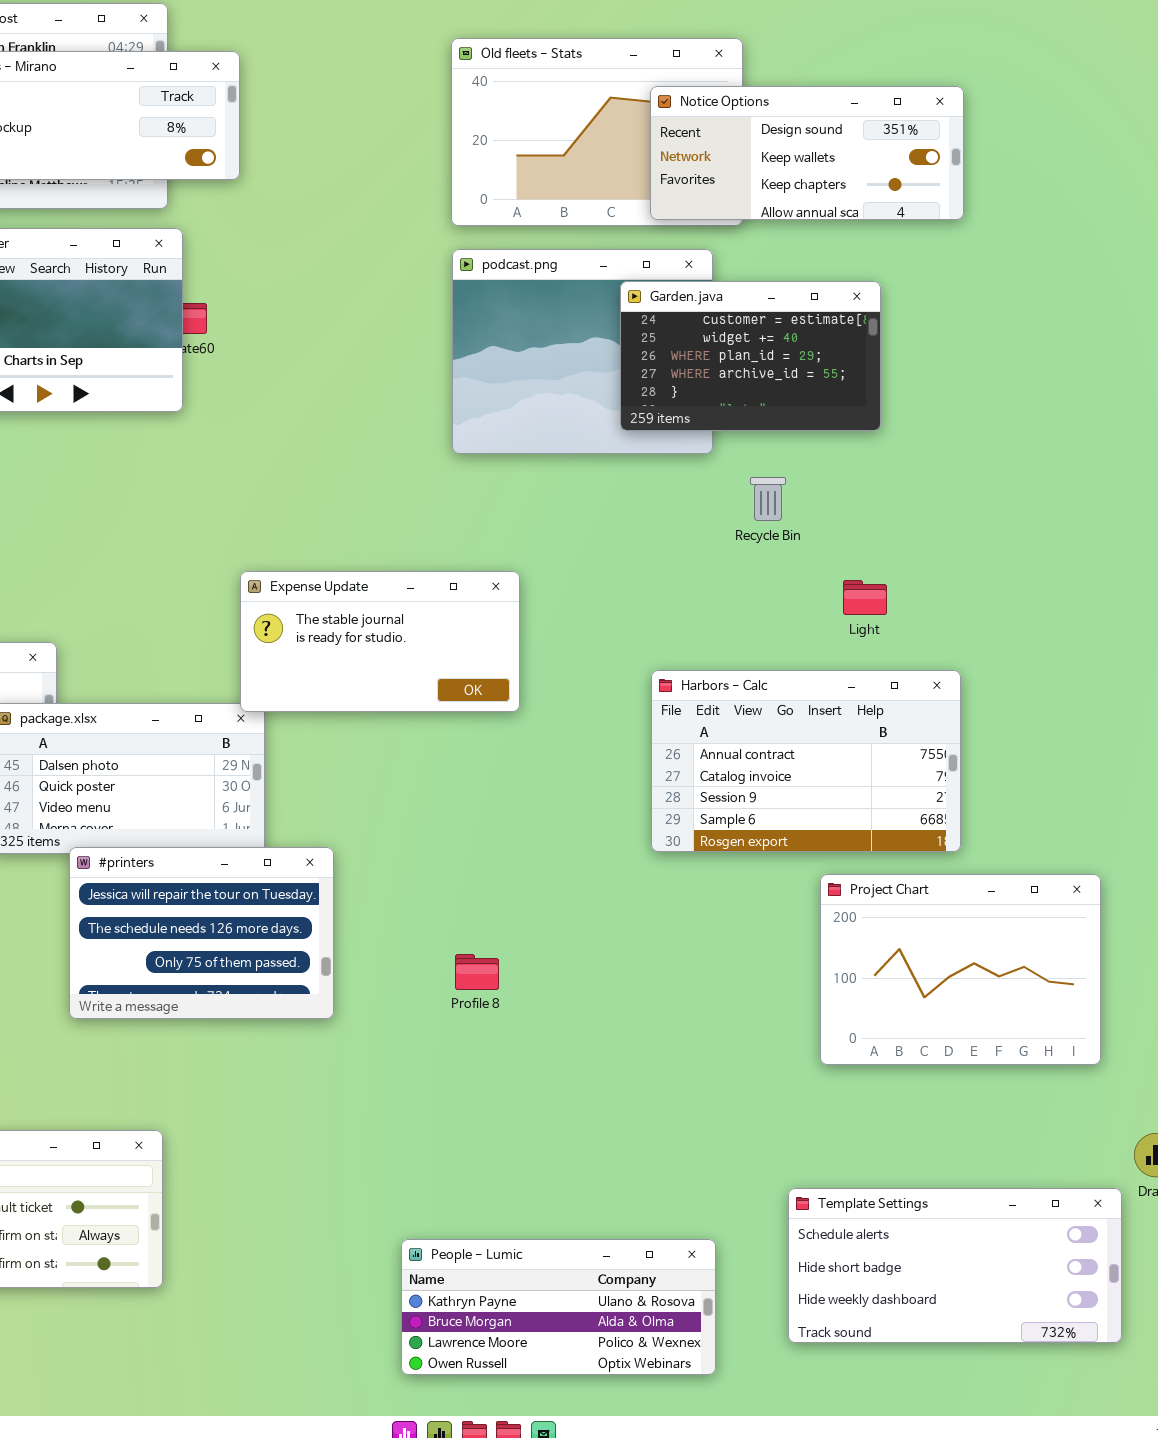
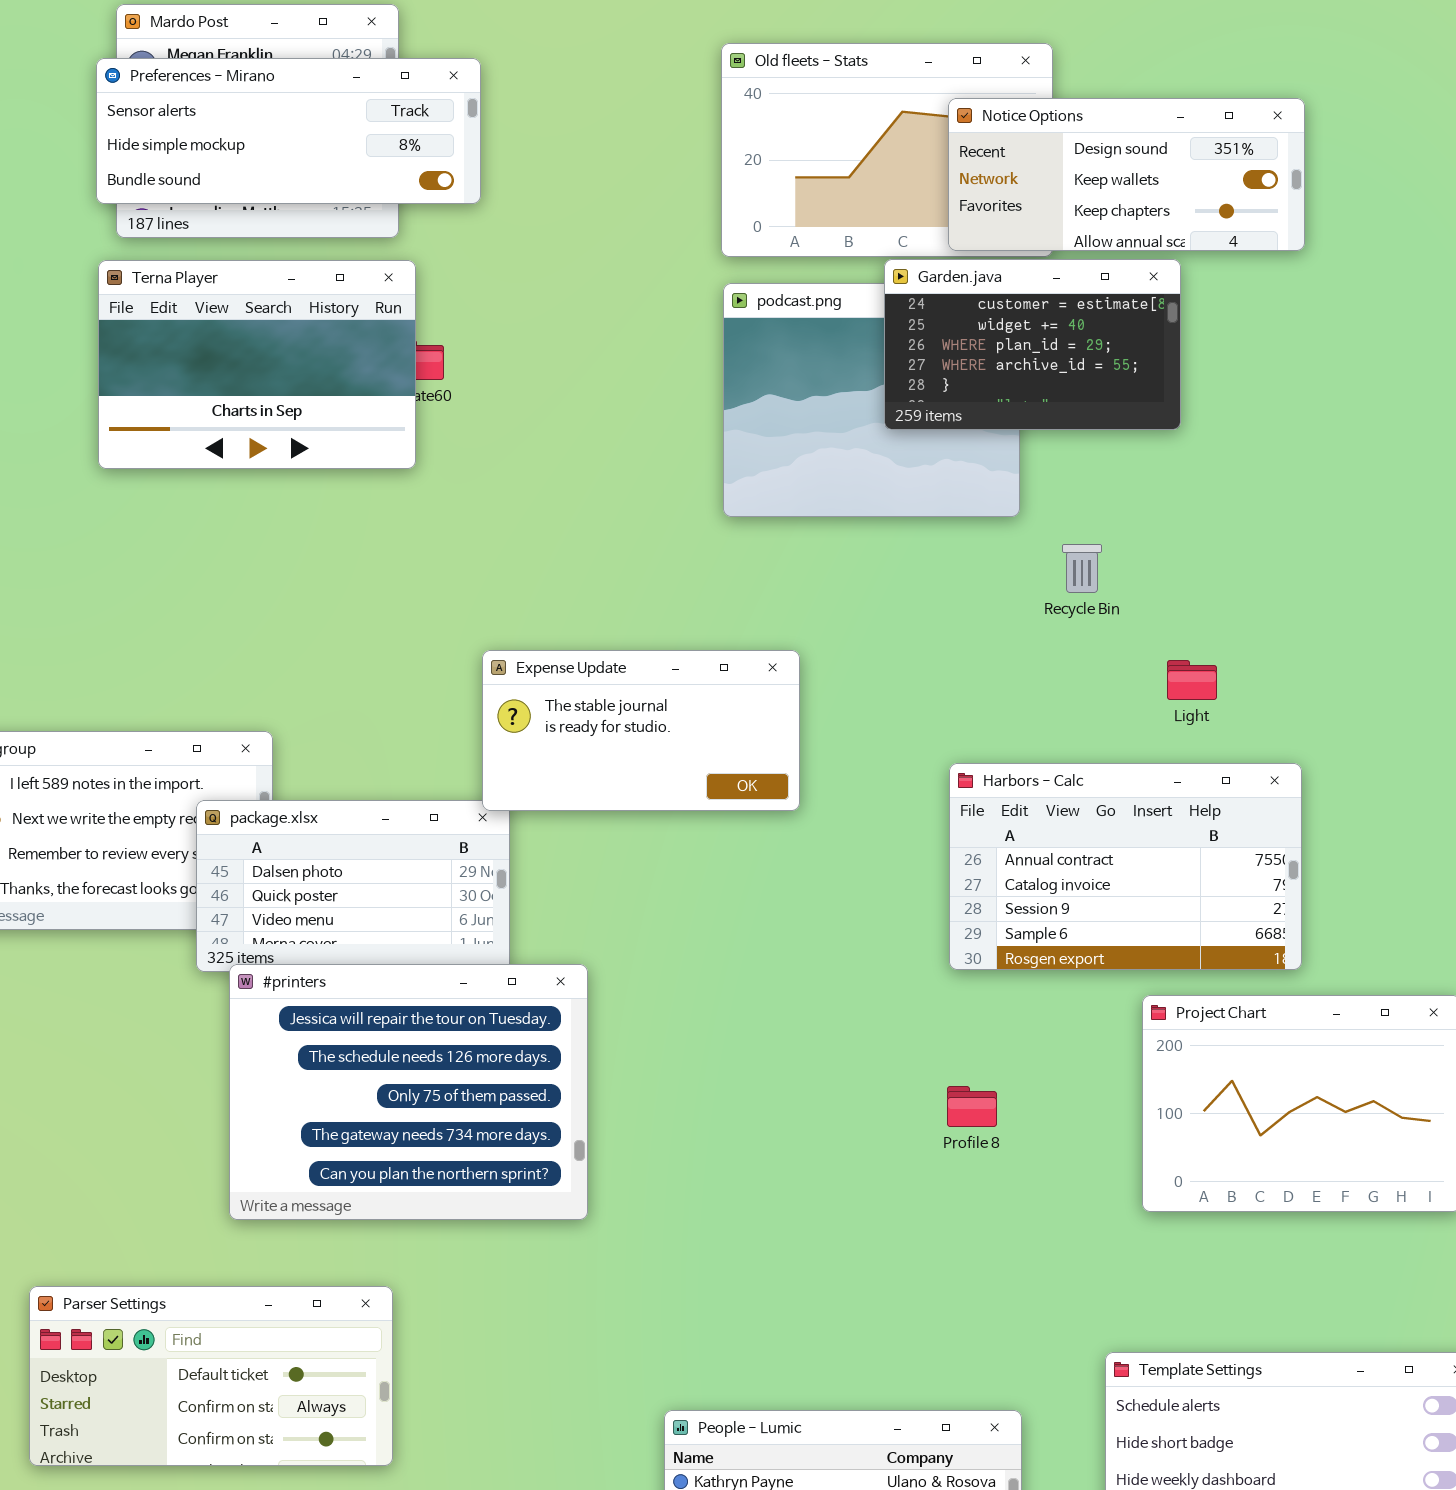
Garden.java: [620,281,881,431] -> [884,259,1181,430], moved
#printers: [69,847,334,1019] -> [229,964,588,1220], resized
Profile 8: [455,954,499,990] -> [947,1086,997,1127], moved

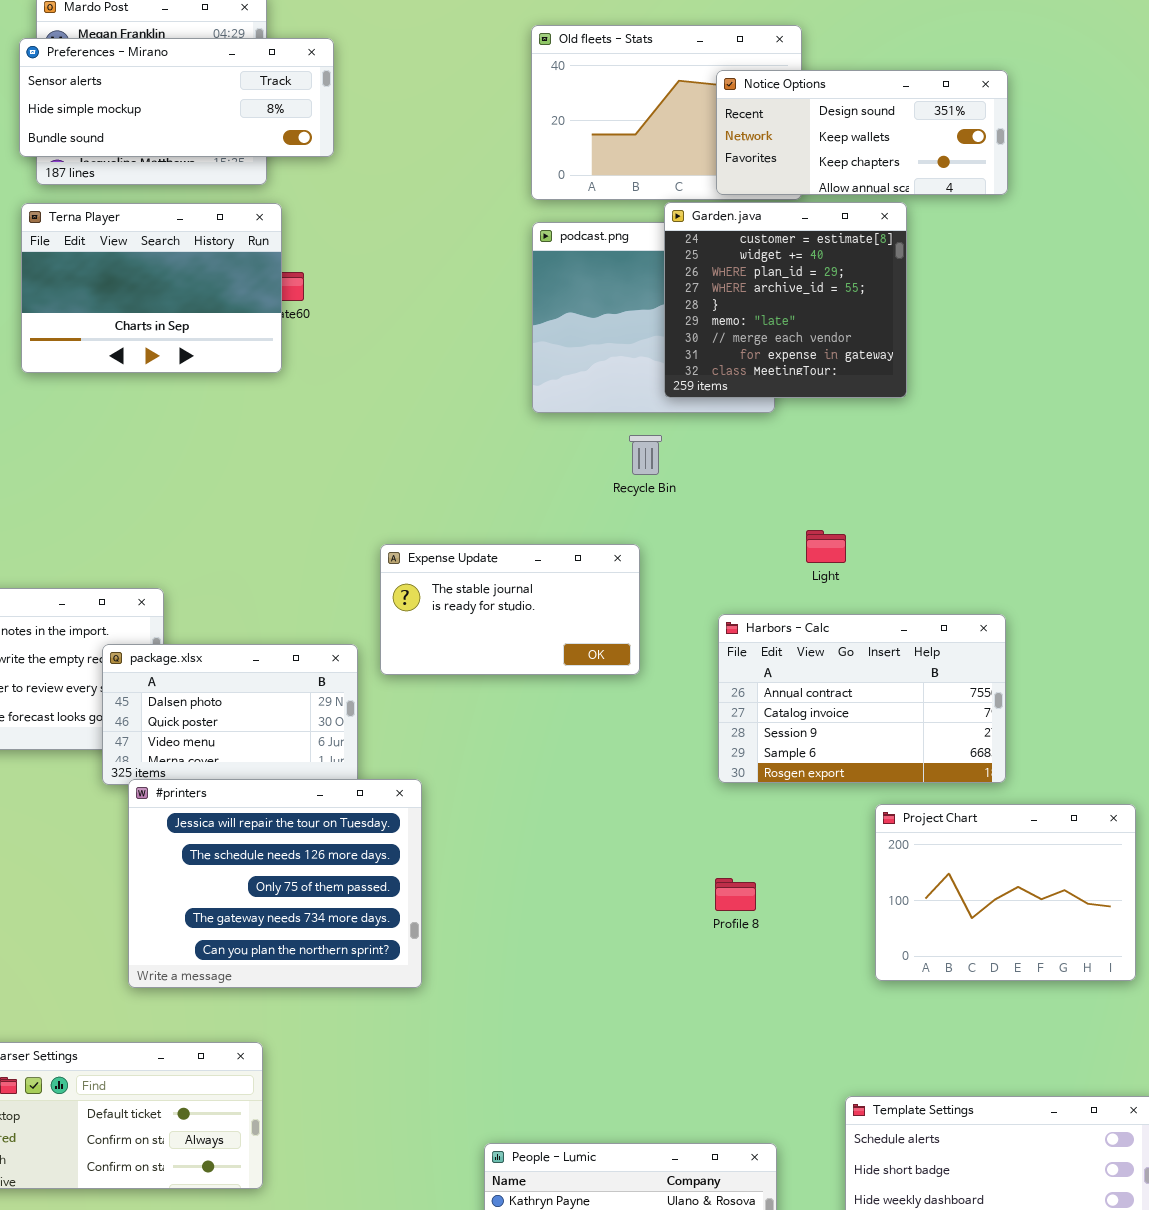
Garden.java: [884,259,1181,430] -> [664,202,907,398], resized
Recycle Bin: [1062,544,1102,593] -> [629,435,662,475], moved
Expense Update: [482,650,800,811] -> [380,544,640,675], moved
Light: [1167,660,1217,700] -> [806,530,846,563], moved

